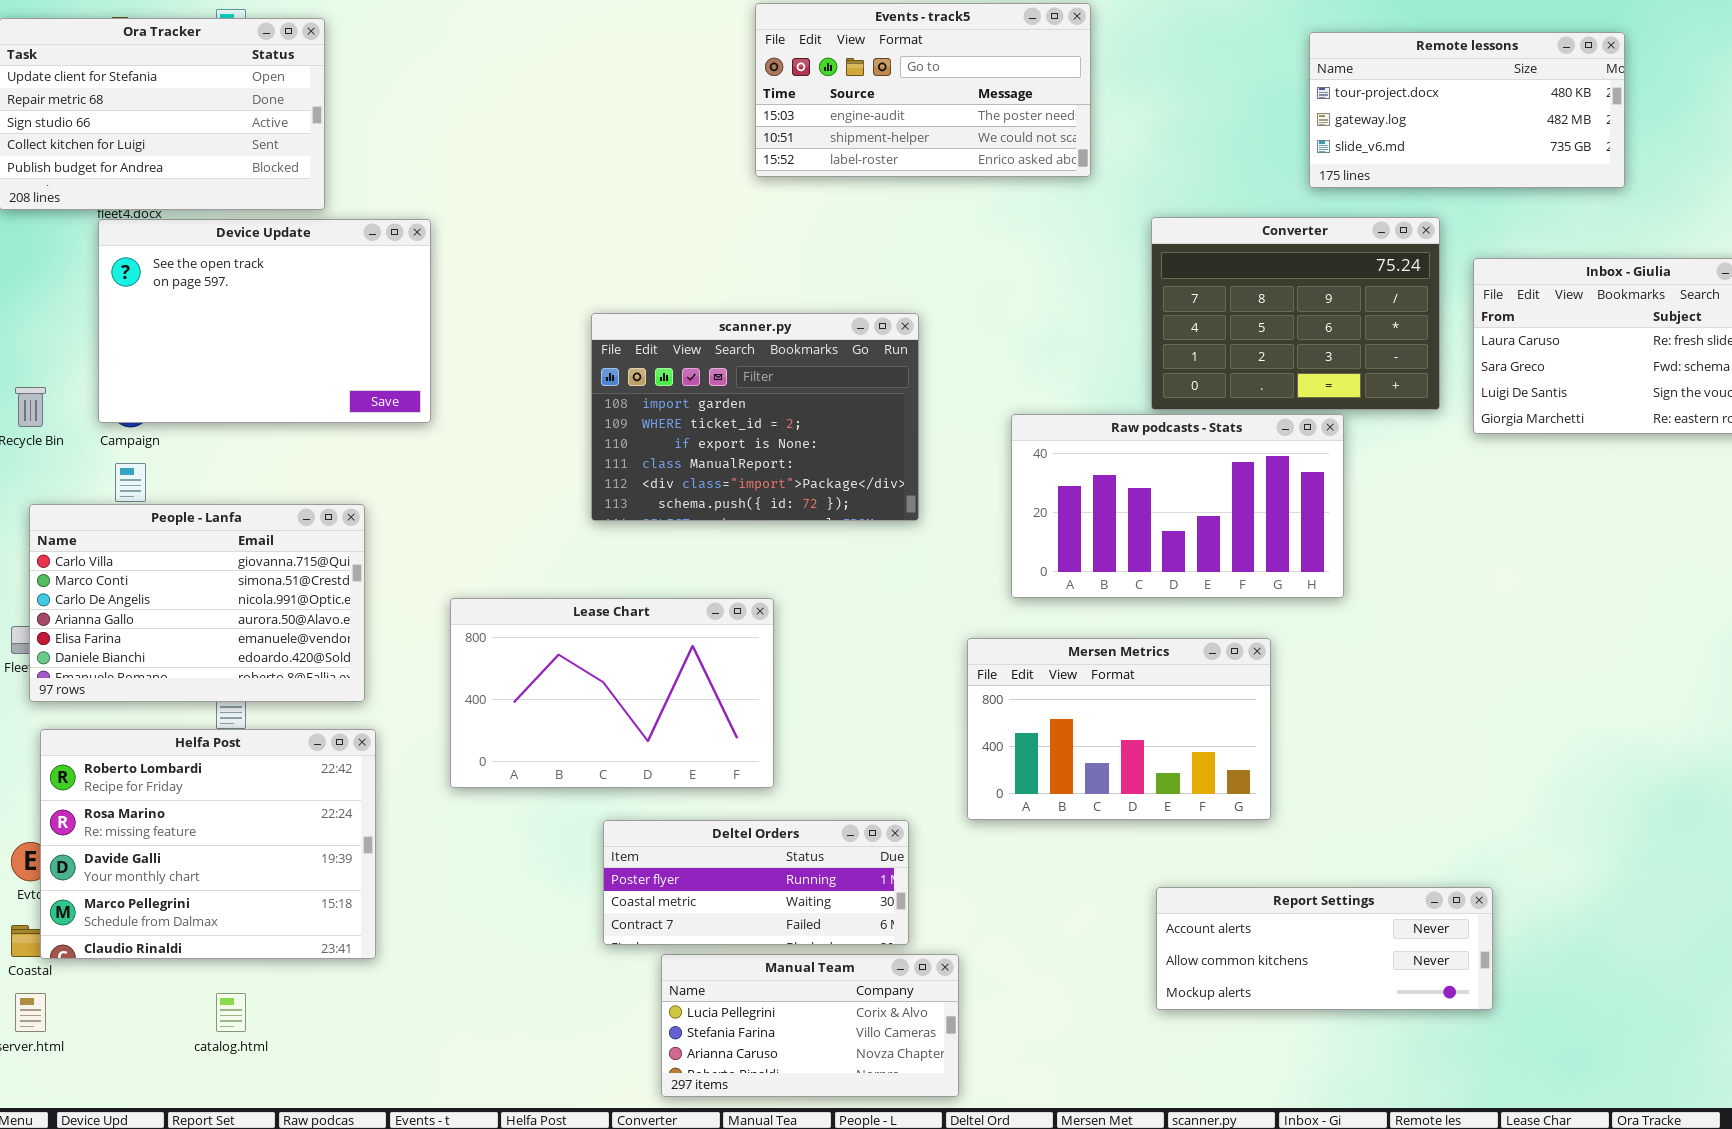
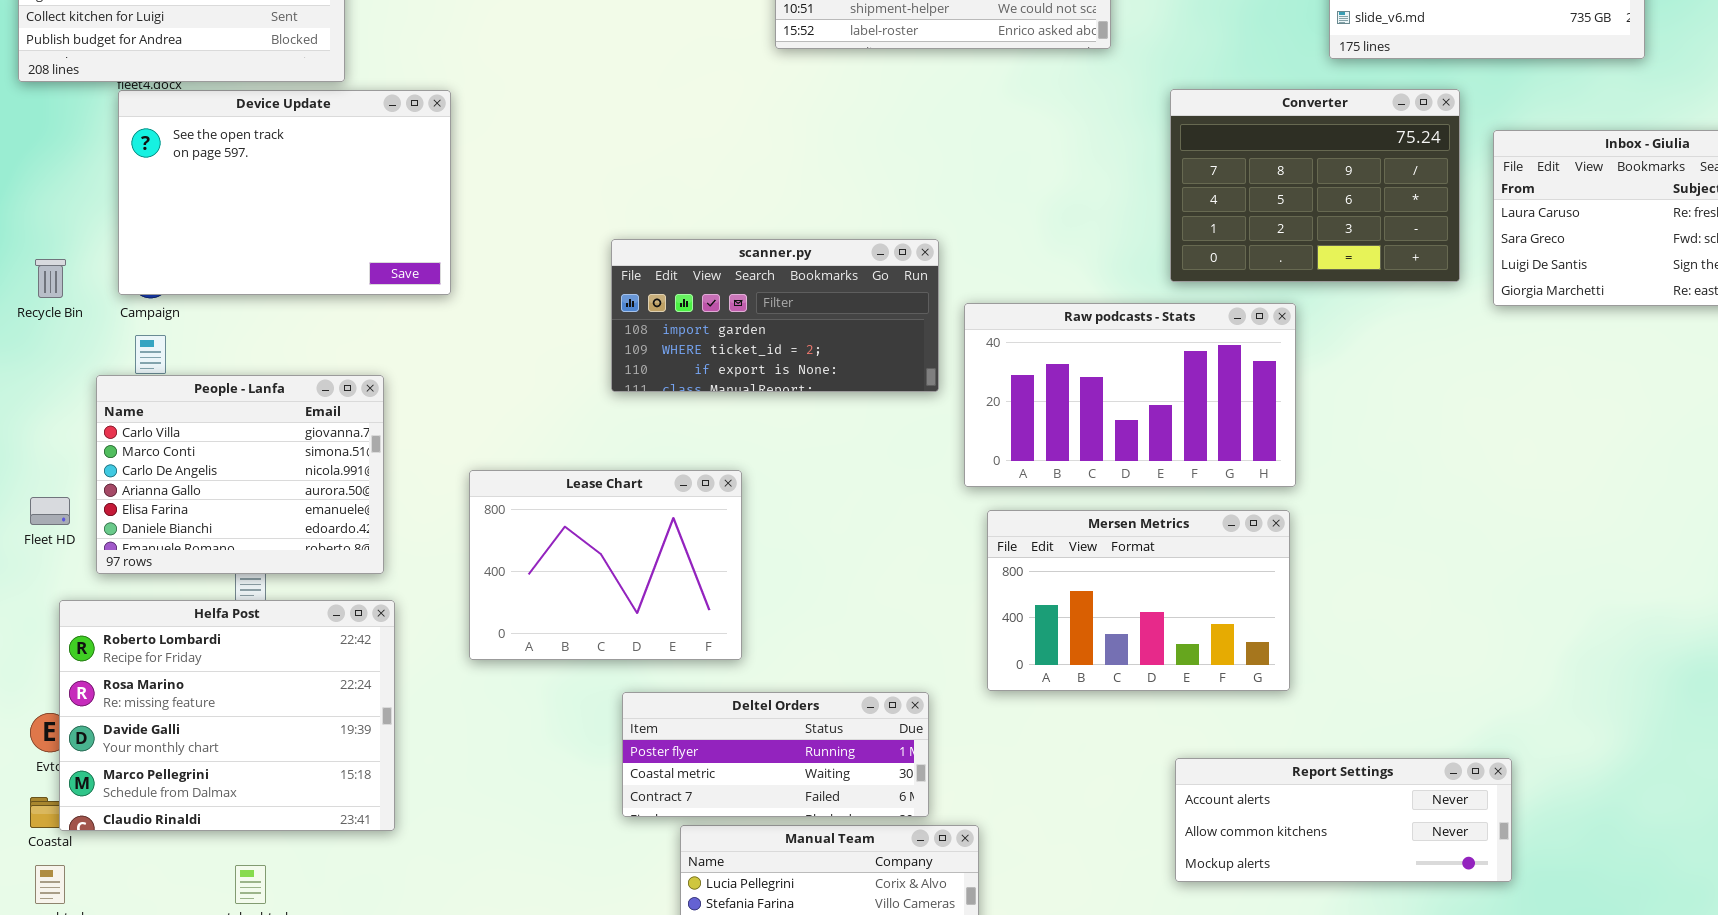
scanner.py: [591,313,919,521] -> [611,239,939,392], resized
Raw podcasts - Stats: [1011,414,1344,598] -> [964,303,1296,487], moved
People - Lanfa: [29,504,365,702] -> [96,375,384,574], resized
Lease Chart: [450,598,774,788] -> [469,470,742,660], resized

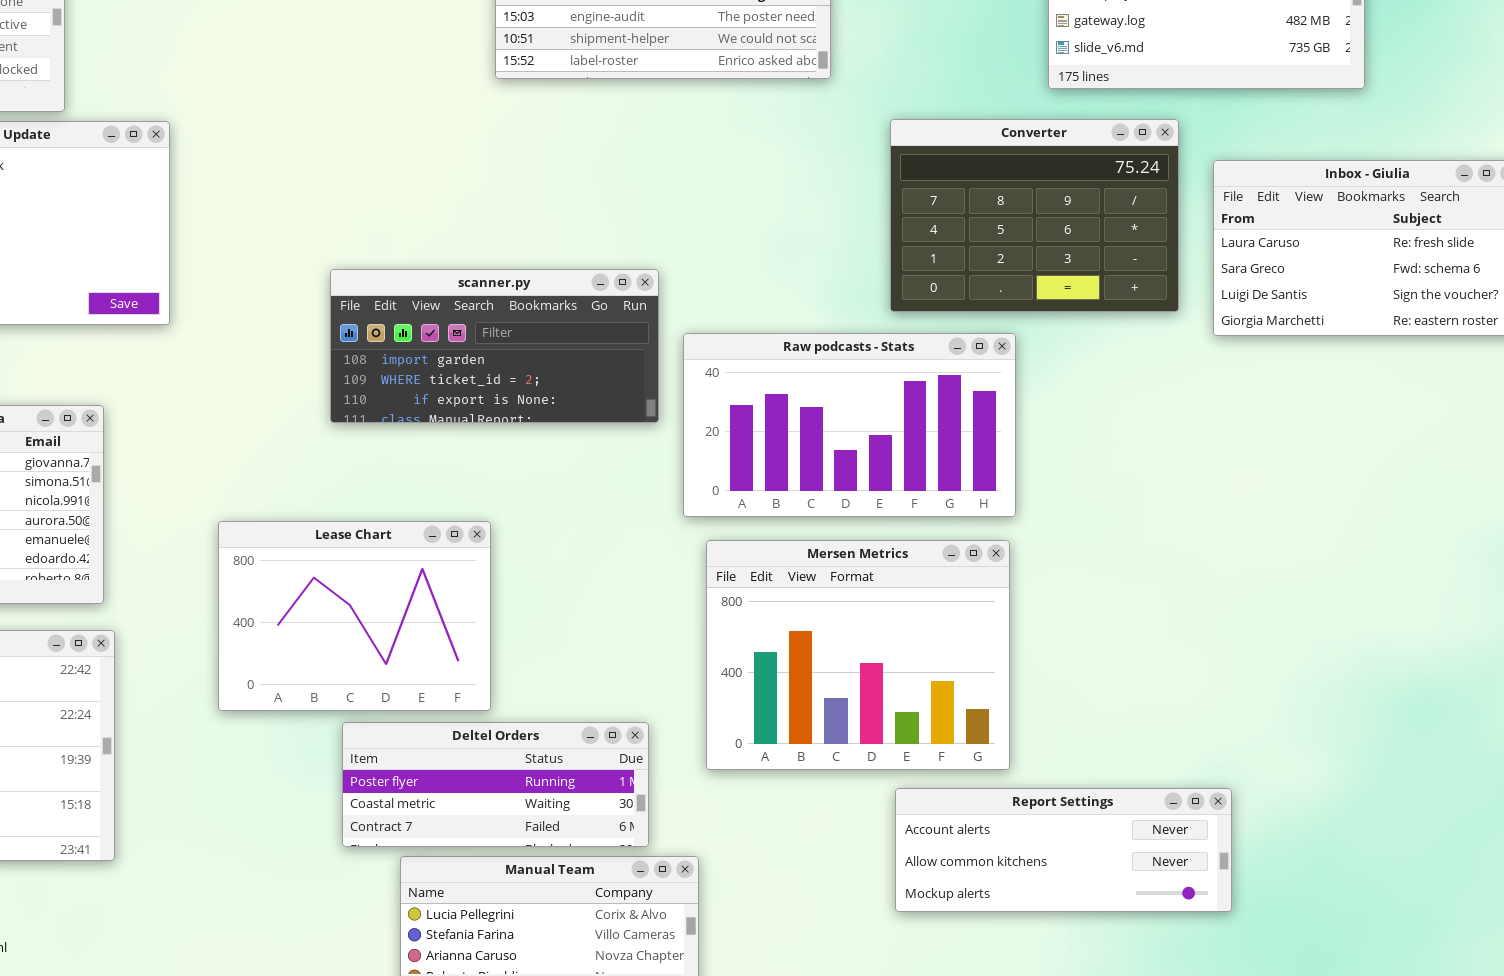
Lease Chart: [469,470,742,660] -> [218,521,491,711], moved
Mersen Metrics: [987,510,1290,691] -> [706,540,1010,770], resized

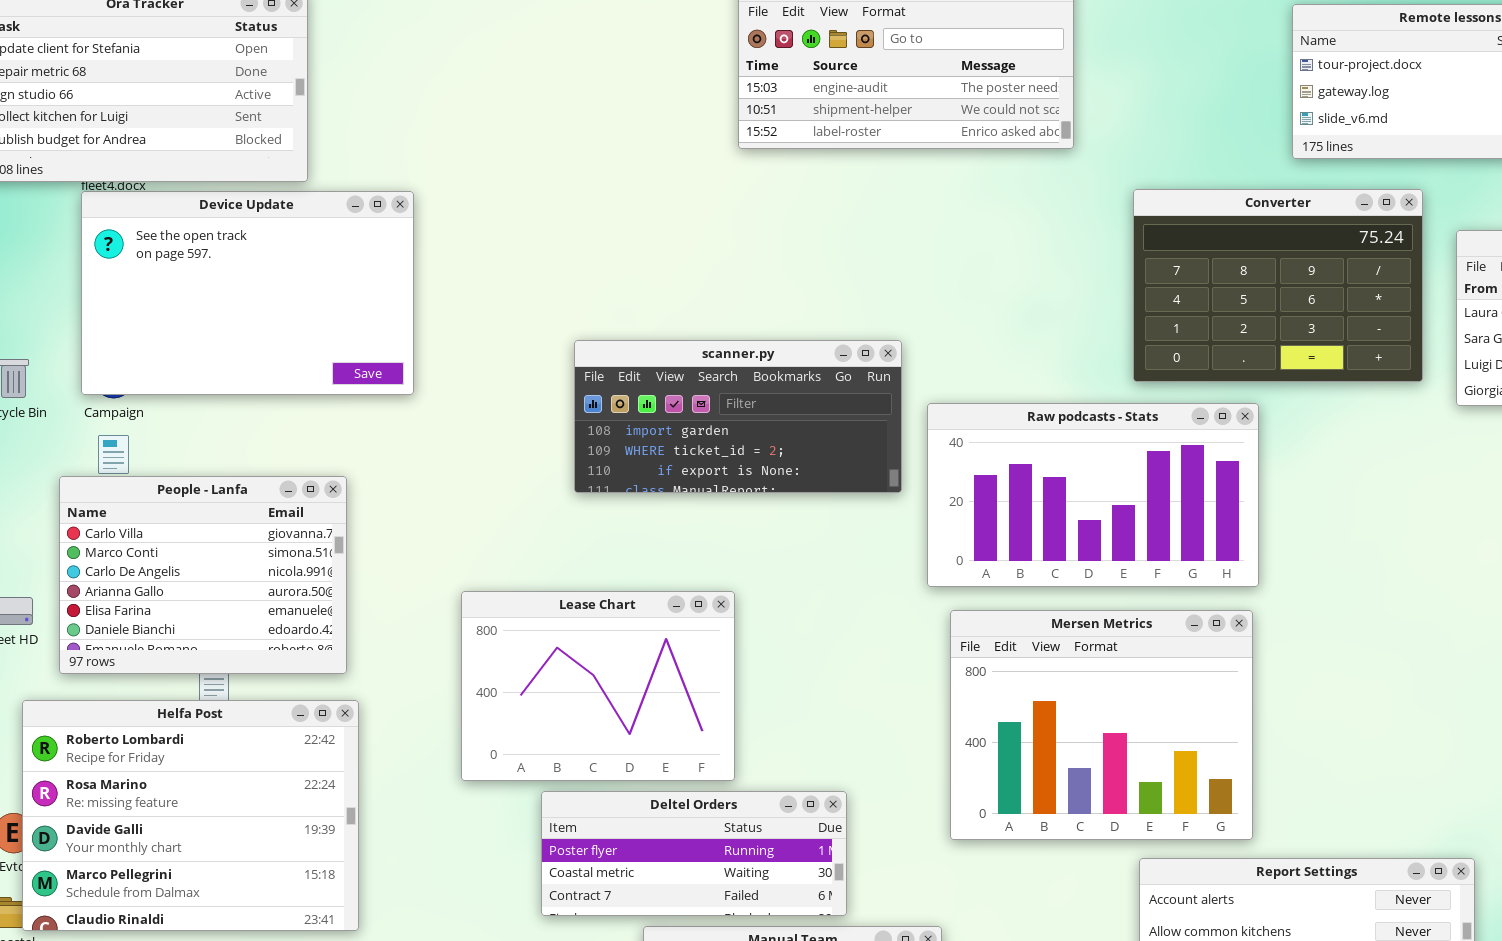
Deltel Orders: [342,722,649,847] -> [541,791,847,916], moved

